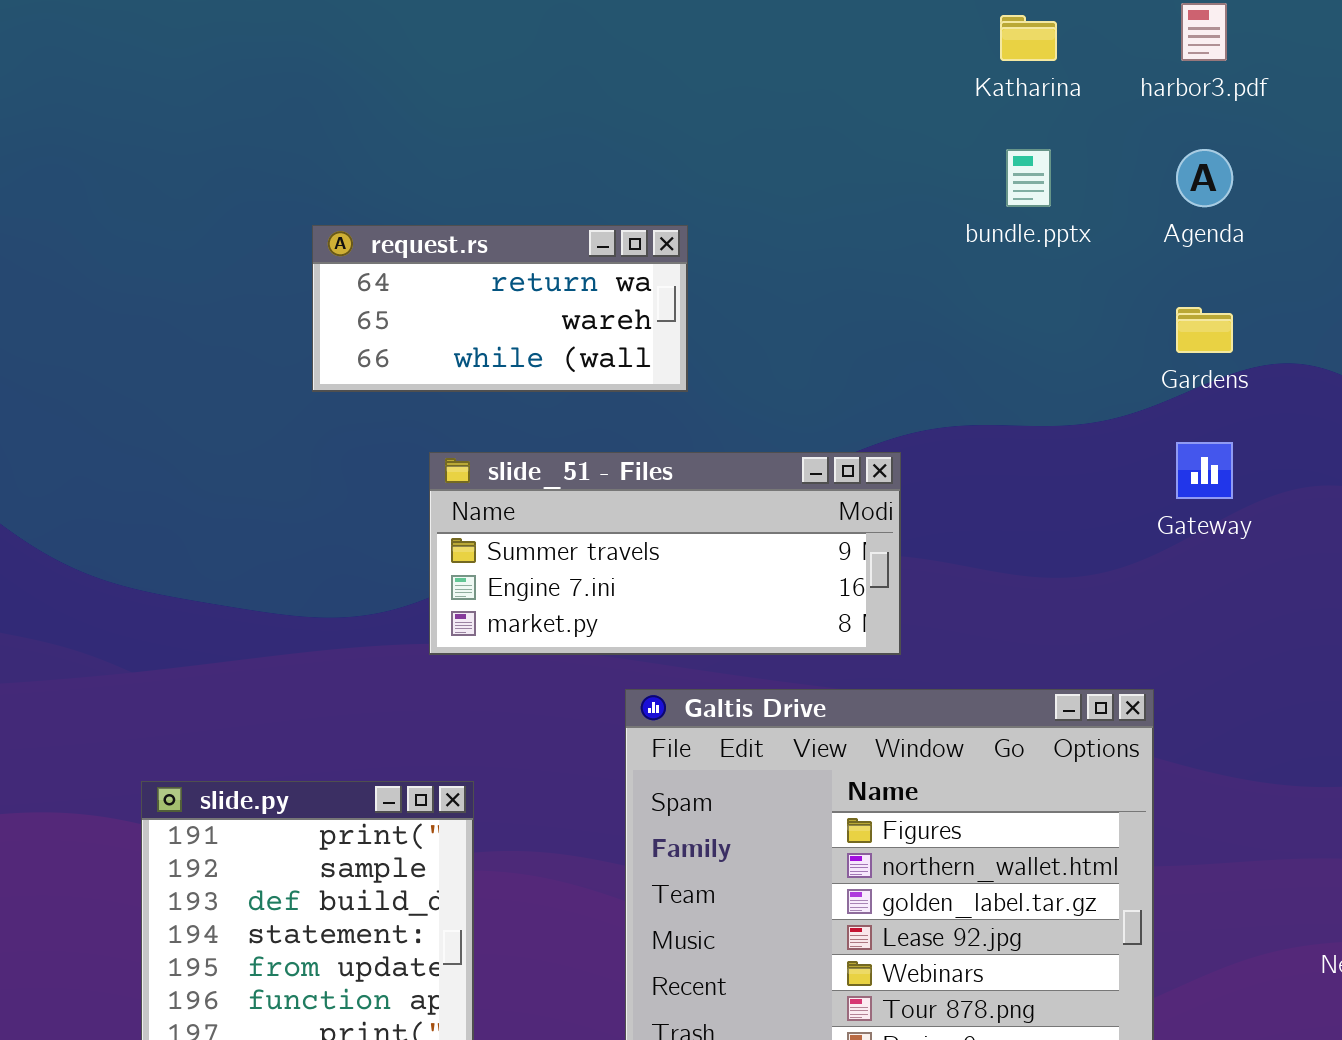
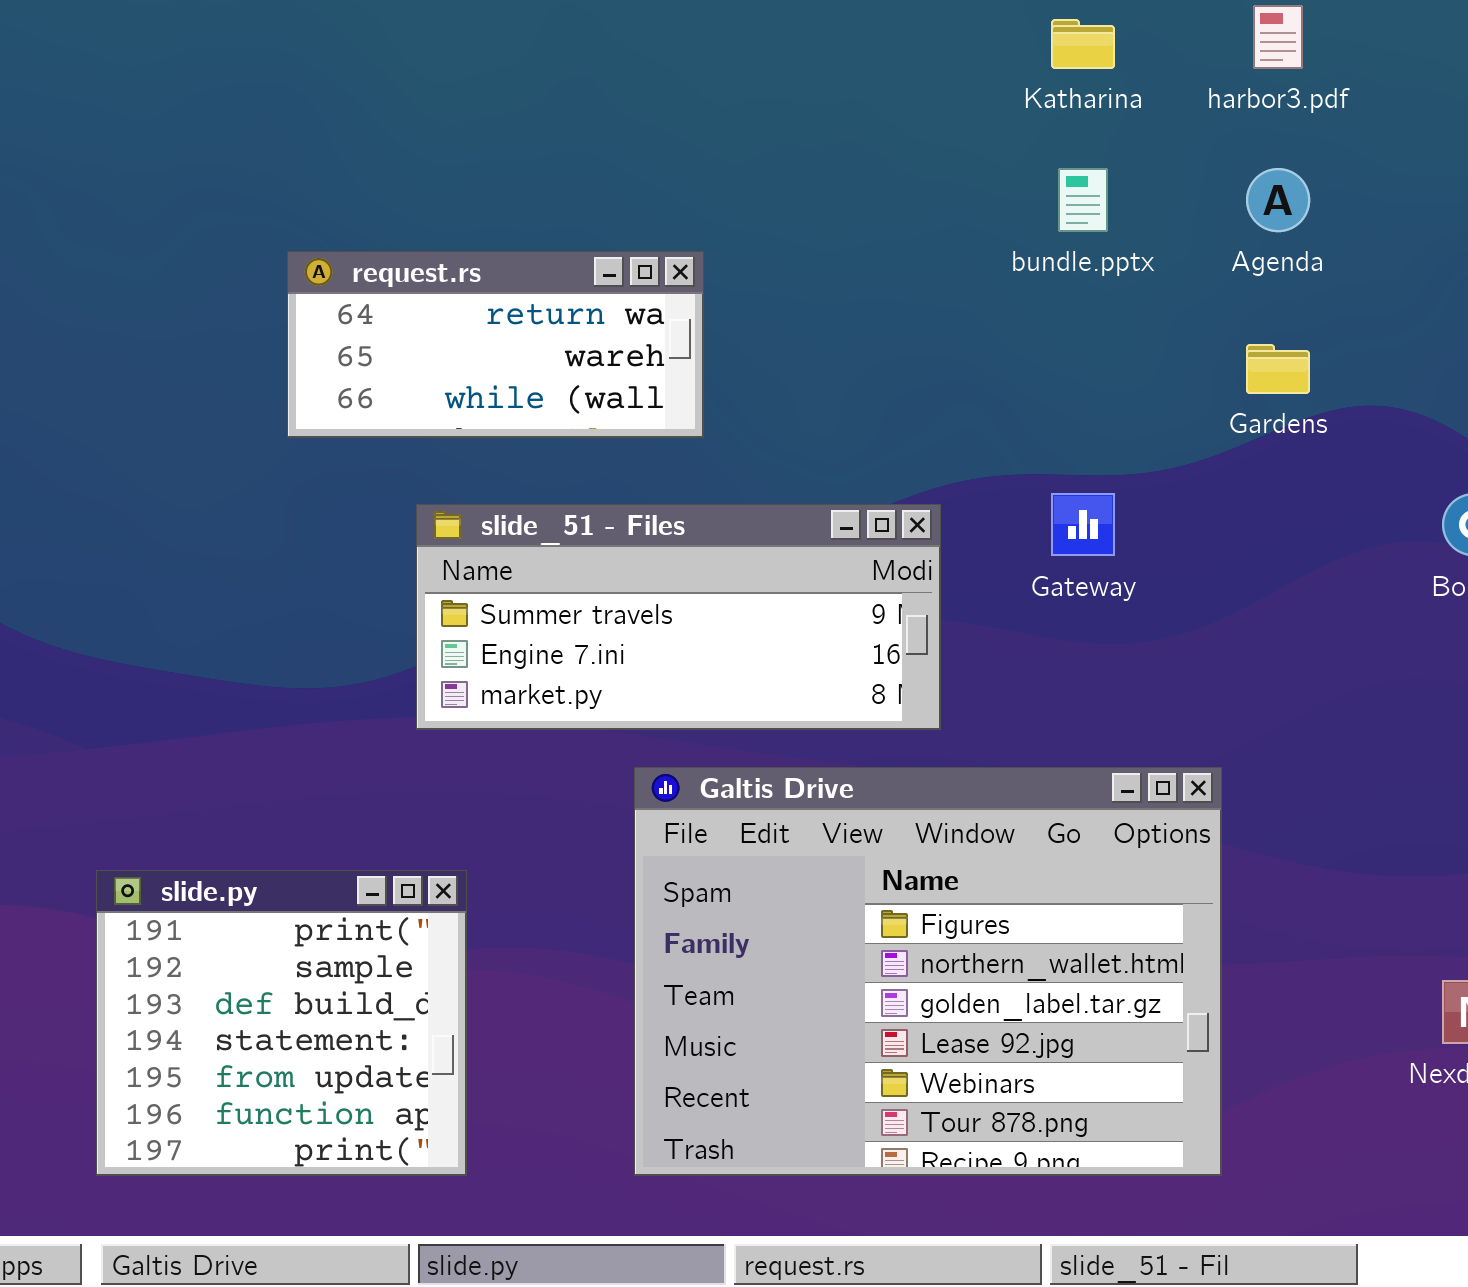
Gateway: [1176,442,1233,499] -> [1051,493,1115,556], moved

